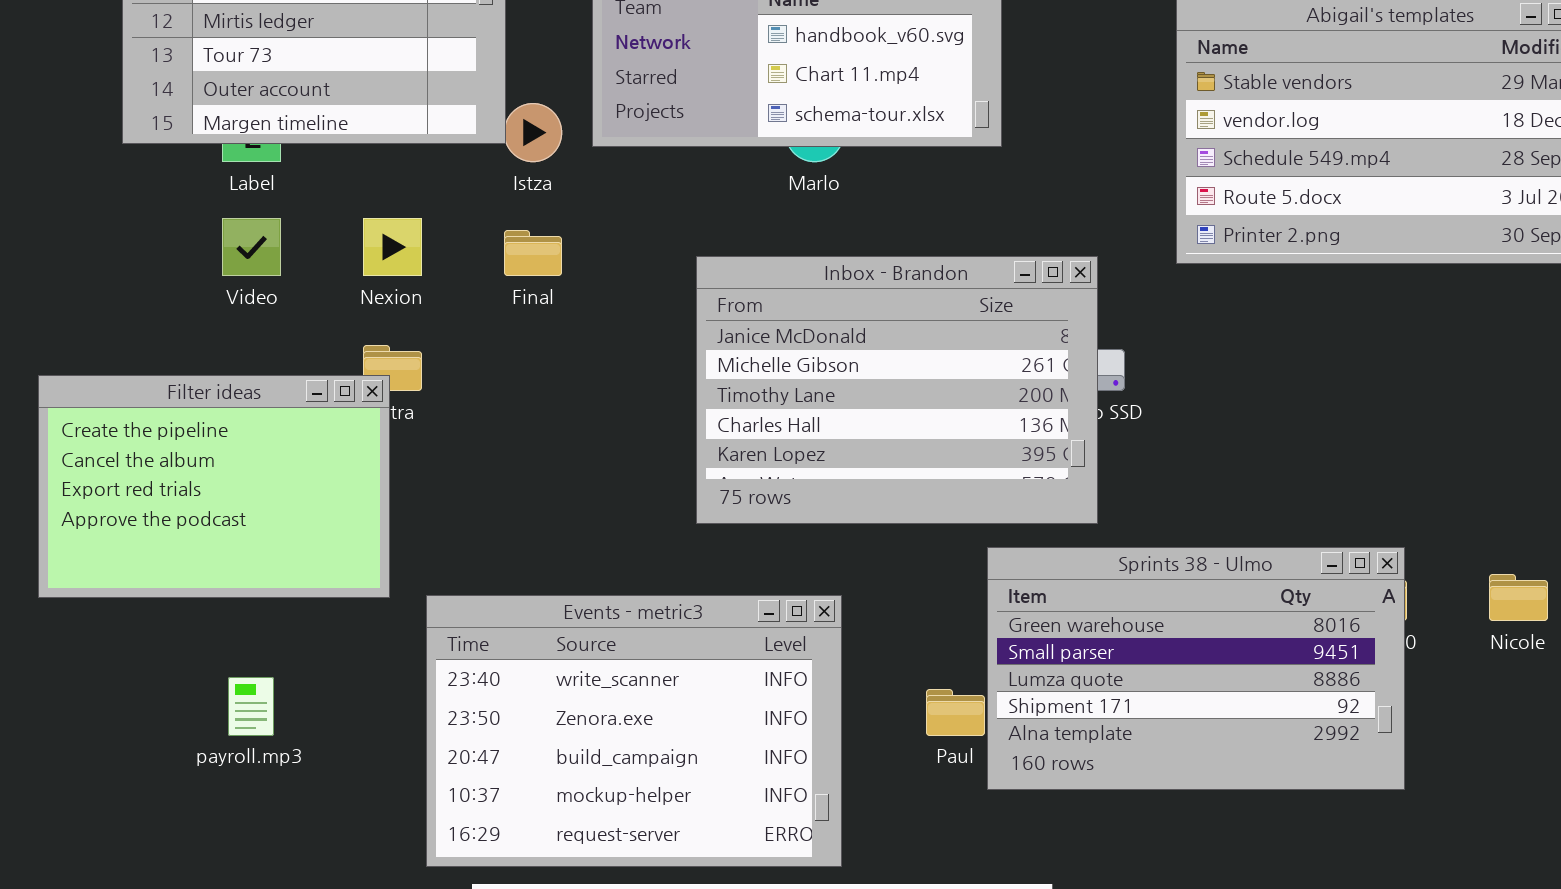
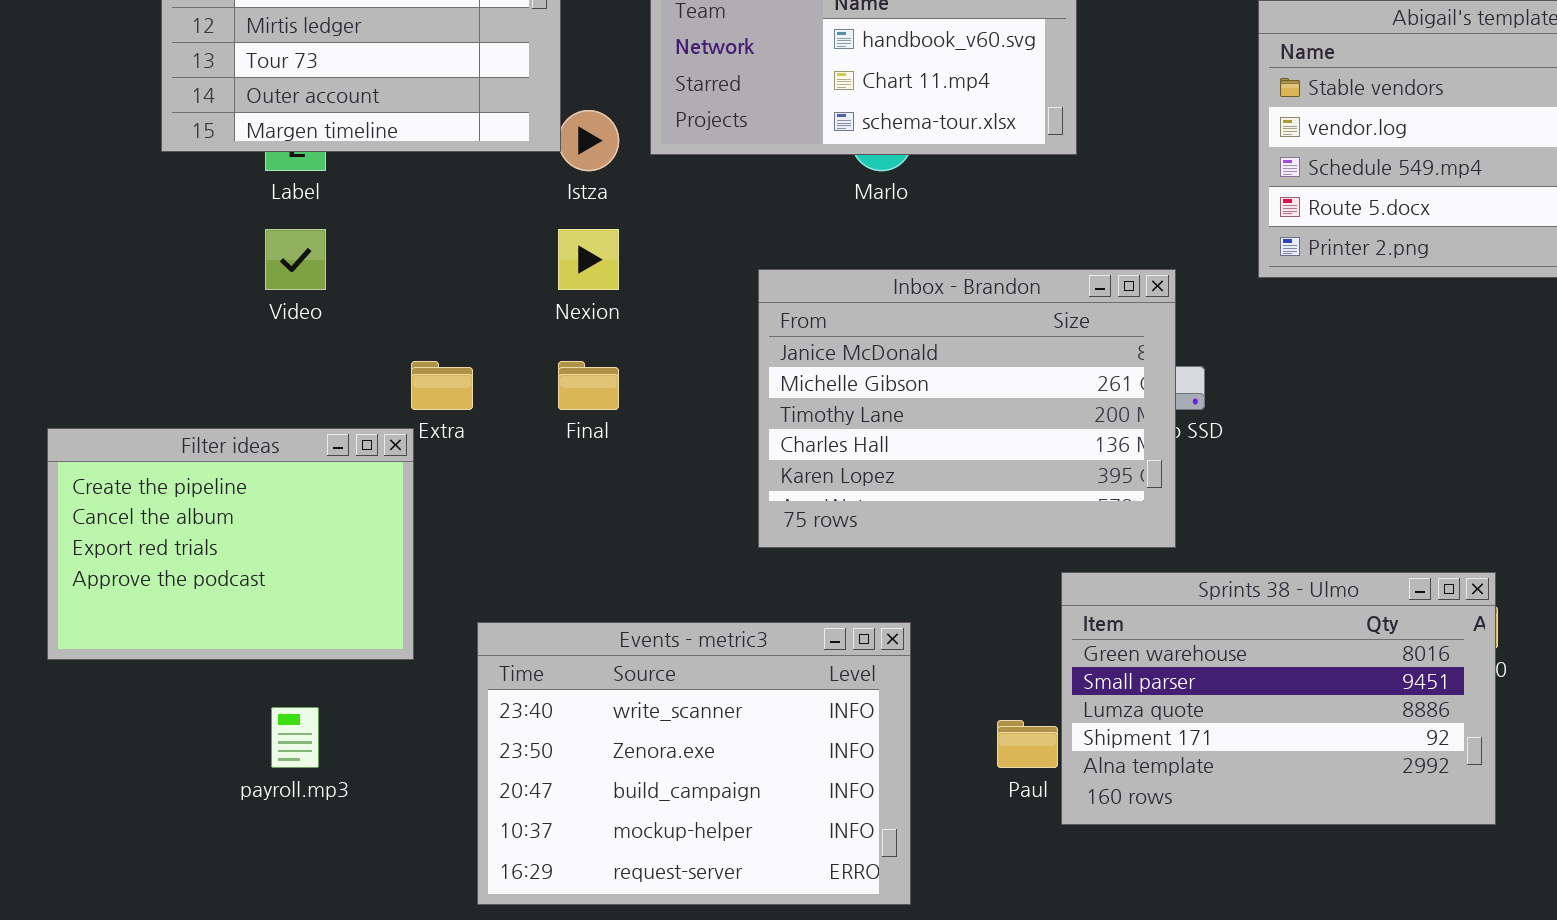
Nexion: [363,218,422,276] -> [558,229,619,290], moved
Final: [504,230,562,276] -> [558,361,619,410], moved
Filter ideas: [38,375,390,598] -> [47,428,414,660], moved

